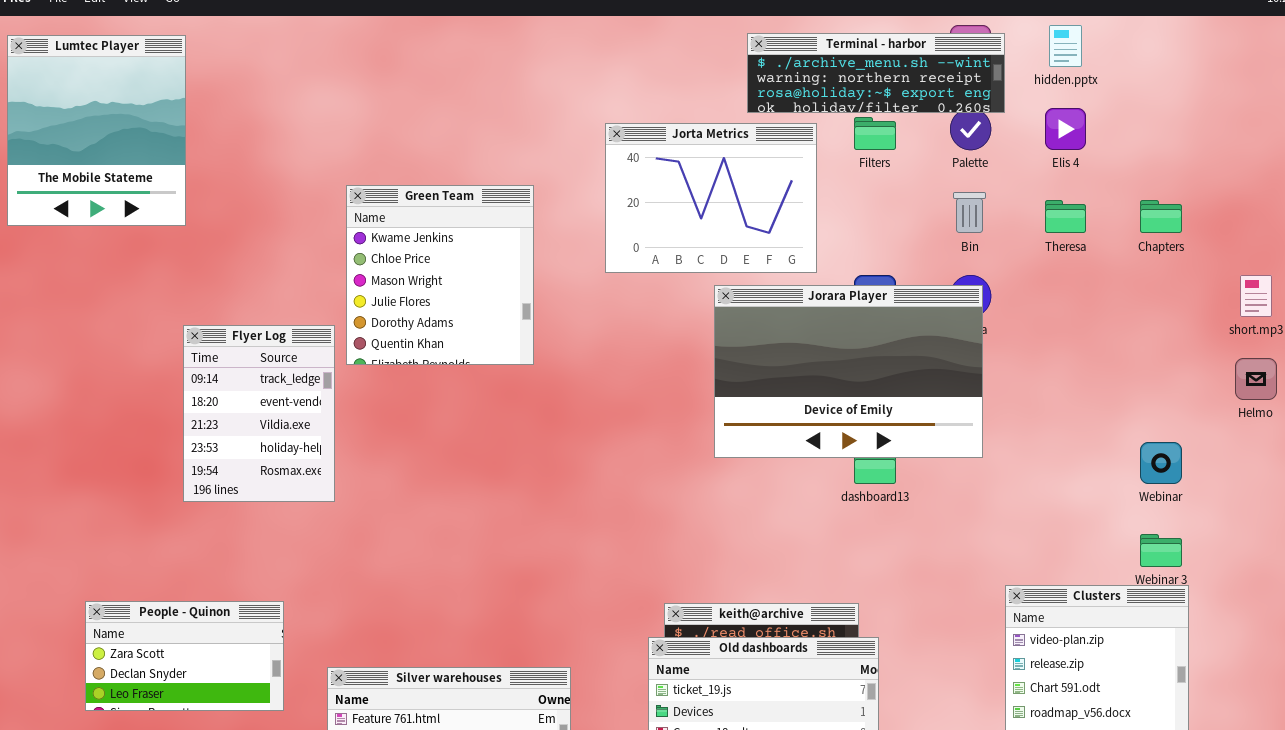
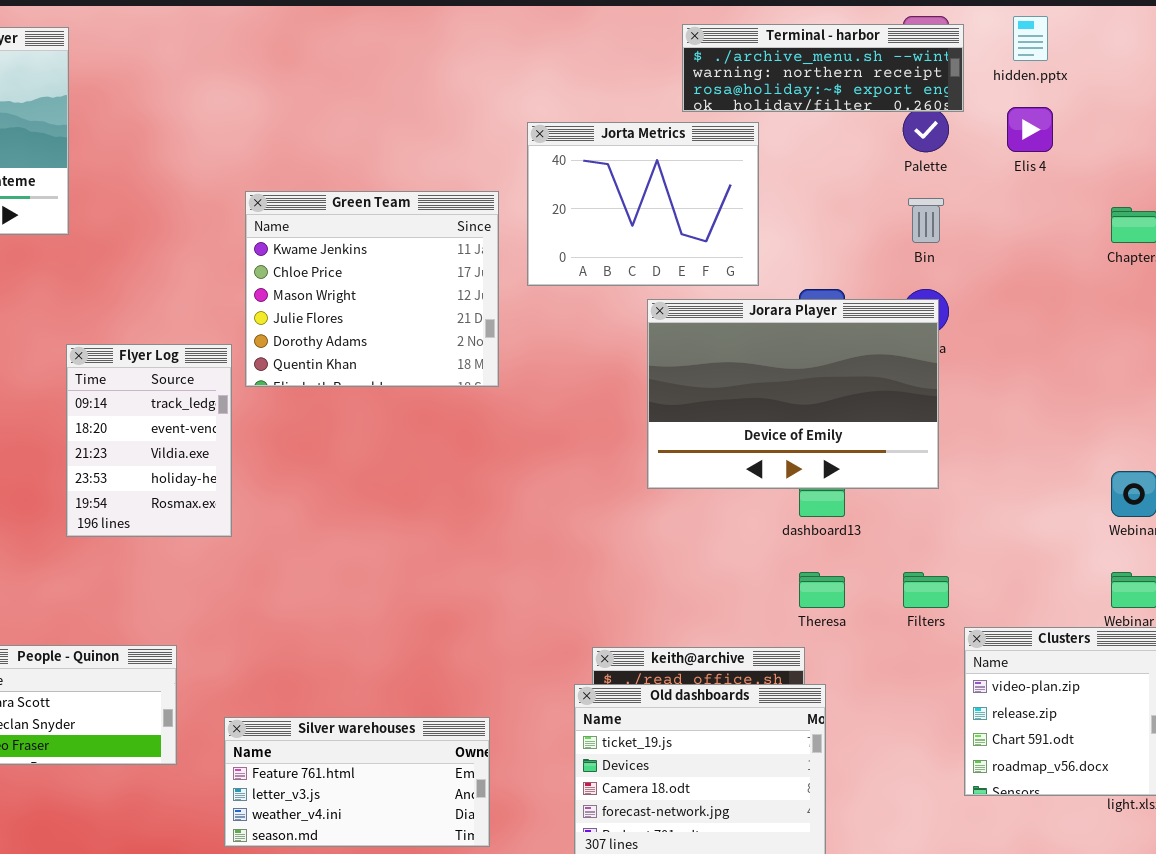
Filters: [854,117,896,150] -> [903,572,949,608], moved
Green Team: [346,185,534,365] -> [245,191,499,387], resized
Theresa: [1045,200,1086,233] -> [799,572,845,608], moved

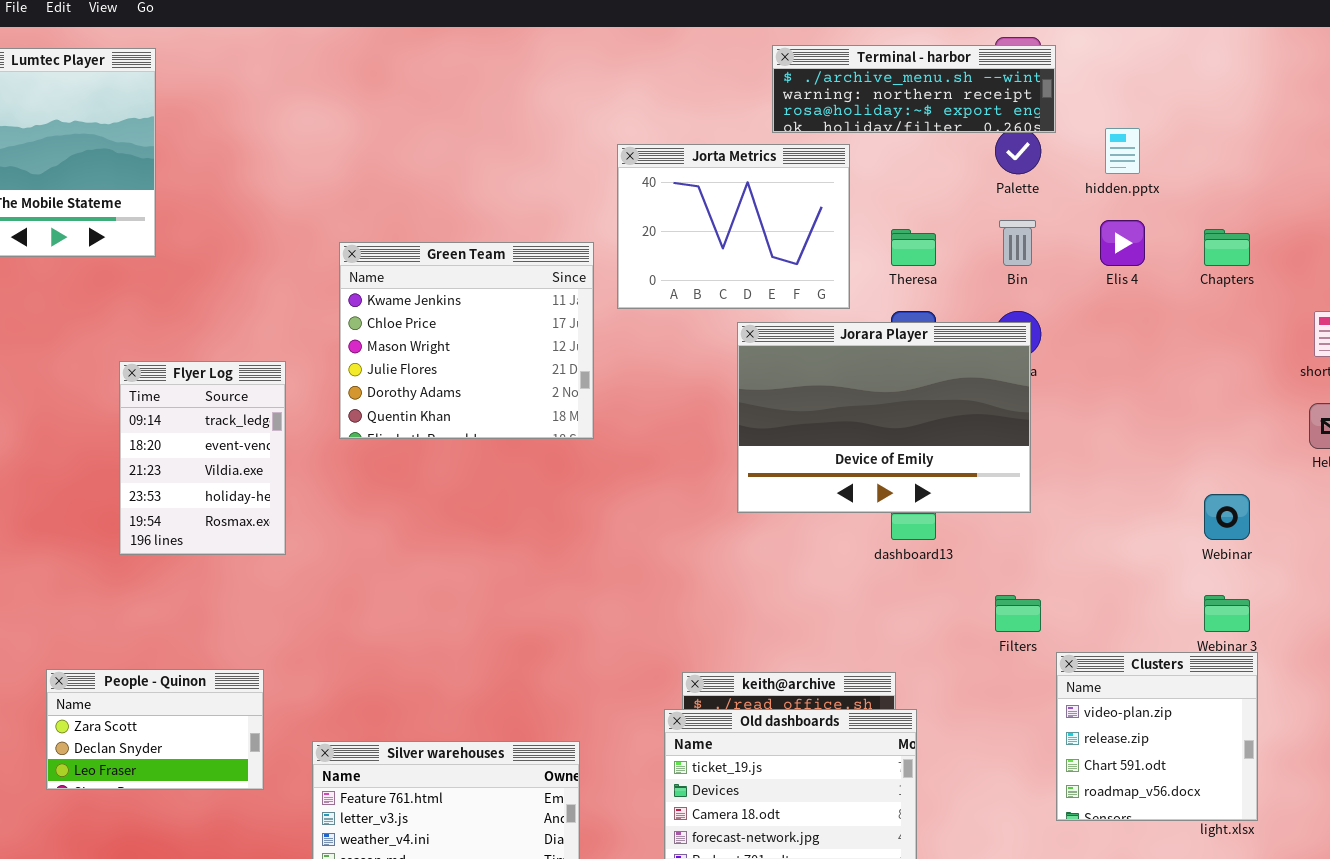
hidden.pptx: [1013,16,1048,61] -> [1105,128,1140,174], moved
Elis 4: [1007,107,1053,152] -> [1100,220,1145,266], moved
Green Team: [245,191,499,387] -> [339,242,594,439], moved
Flyer Log: [66,344,232,537] -> [119,361,286,555], moved
Theresa: [799,572,845,608] -> [891,229,936,266], moved

